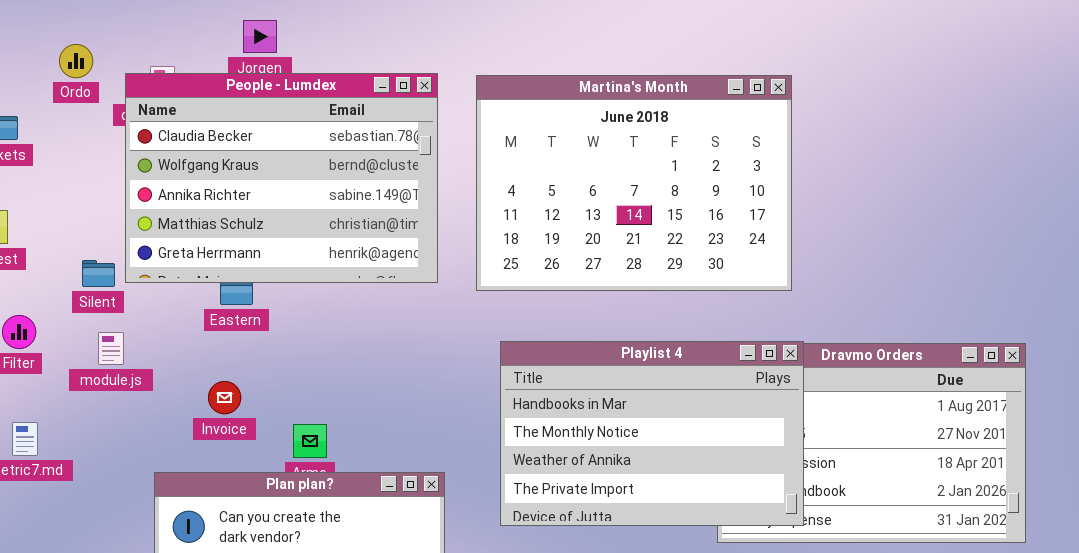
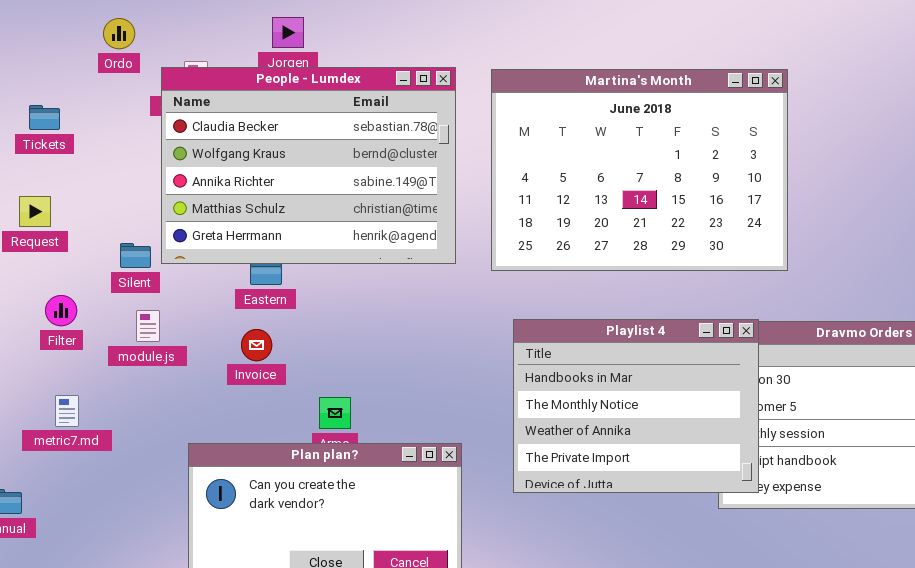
Ordo: [59,44,93,78] -> [103,18,135,49], moved
Playlist 4: [500,341,804,526] -> [513,319,759,493], resized
Invoice: [208,381,241,414] -> [241,329,272,361], moved

